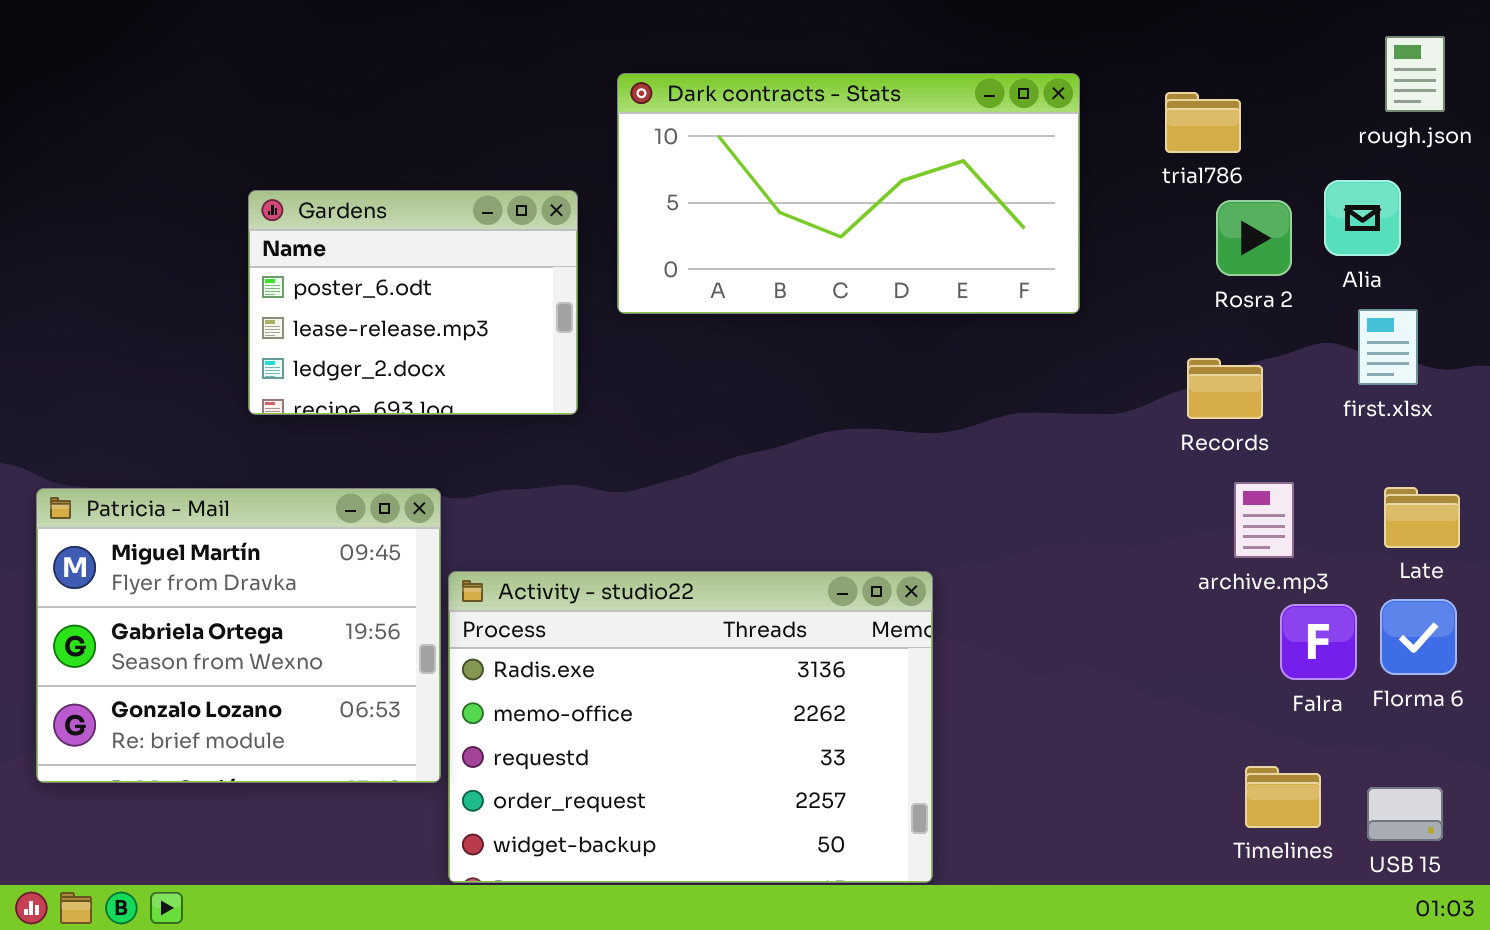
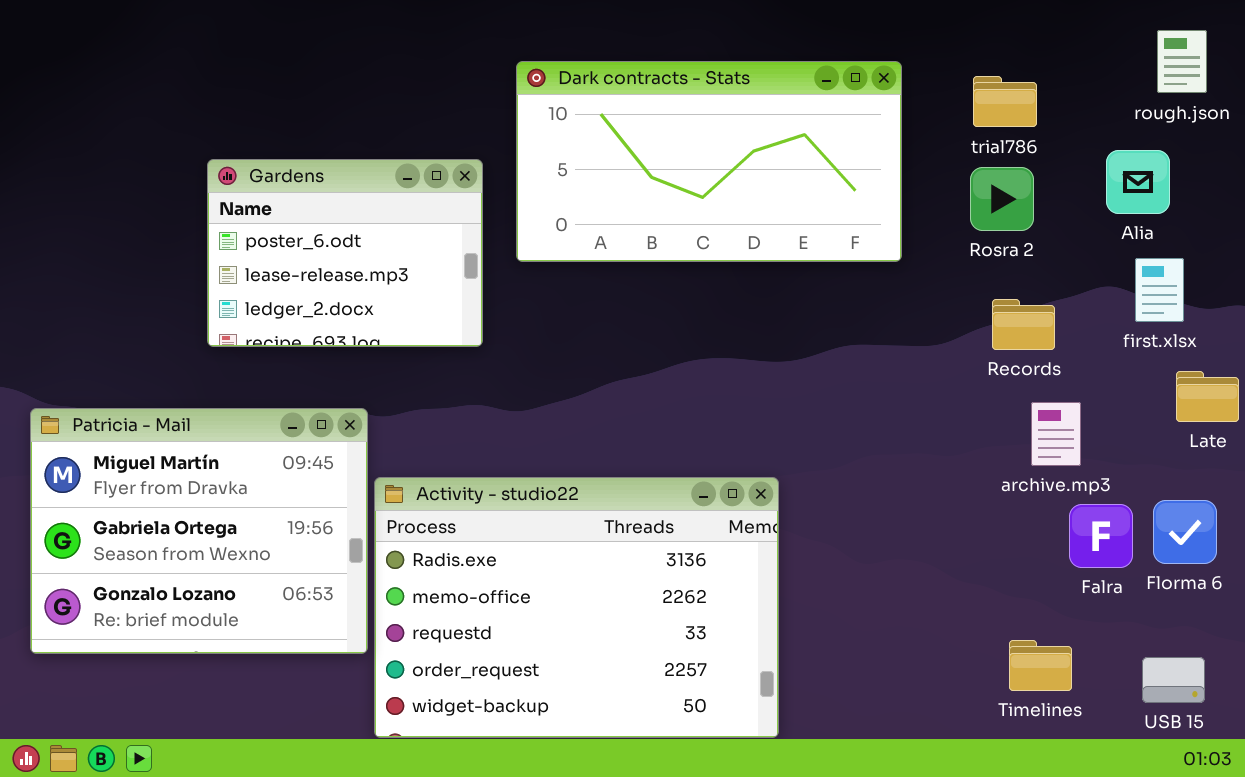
Rosra 2: [1216,200,1292,276] -> [970,167,1034,231], moved
Late: [1384,487,1460,548] -> [1176,371,1239,422], moved
Timelines: [1245,766,1321,828] -> [1009,640,1072,691], moved

